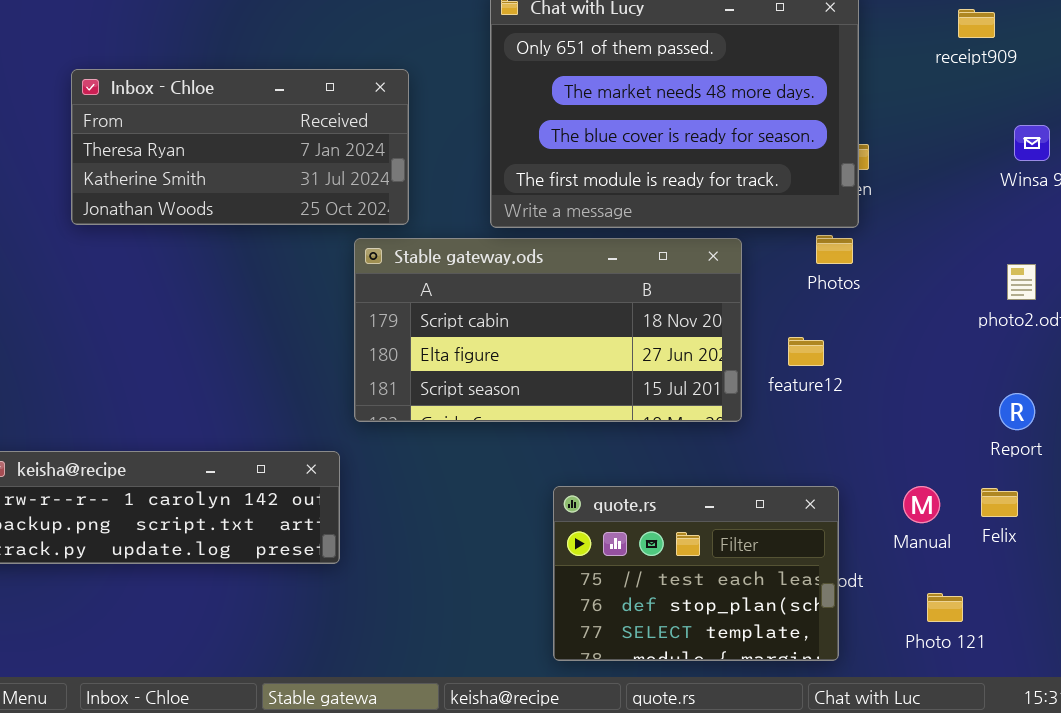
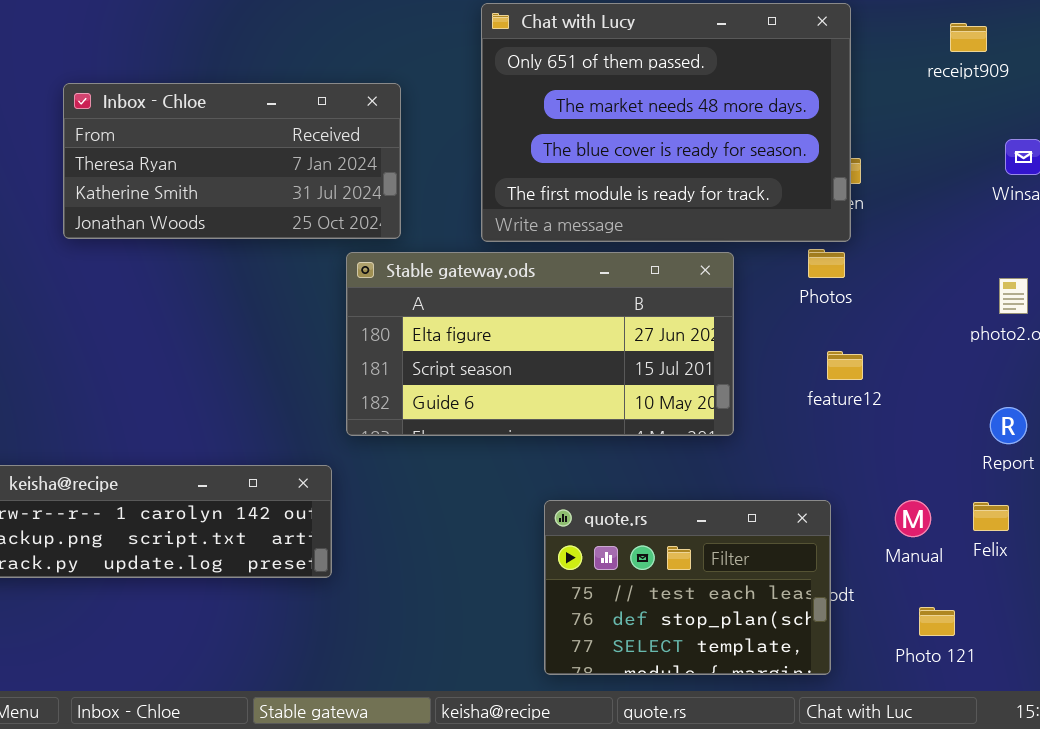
Stable gateway.ods: [354,238,742,422] -> [346,252,734,436], scrolled down 1 row
feature12: [788,337,824,366] -> [827,351,863,380], moved

